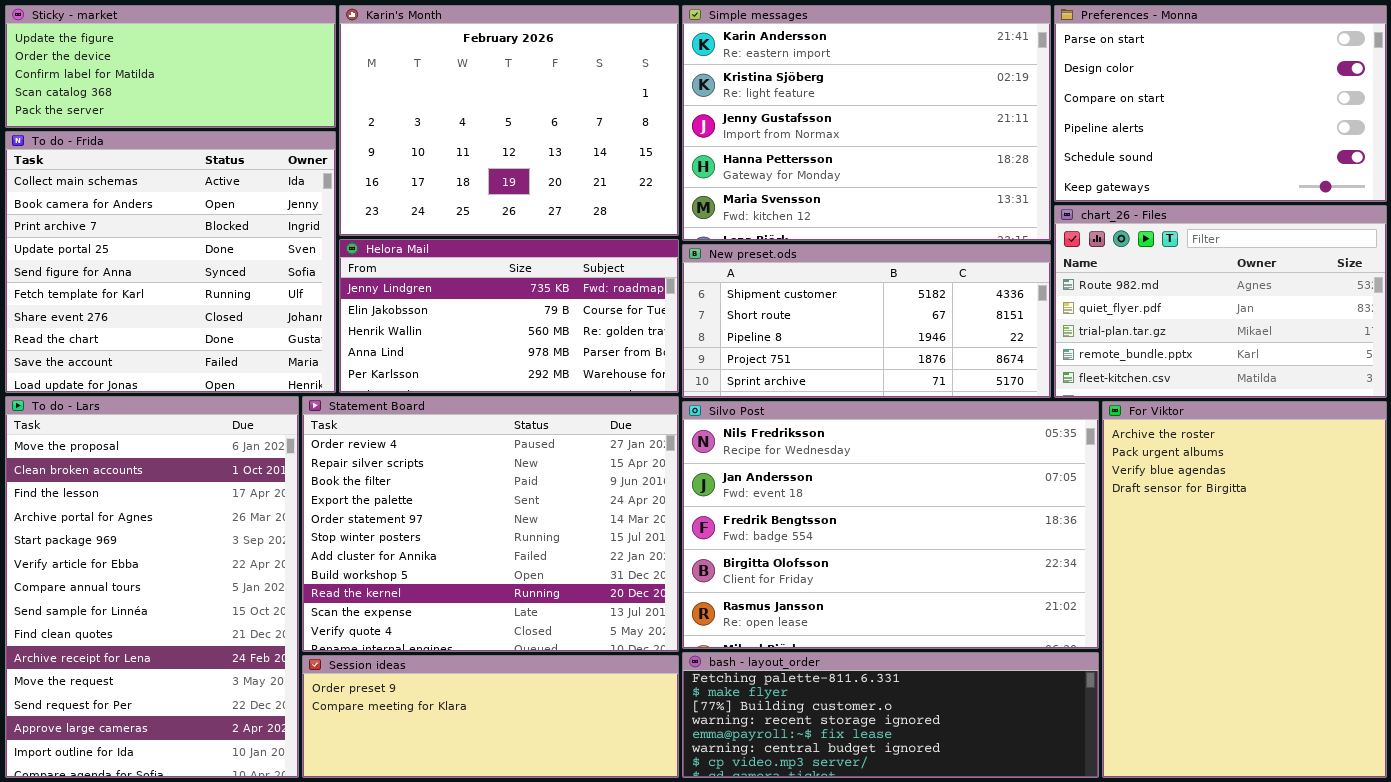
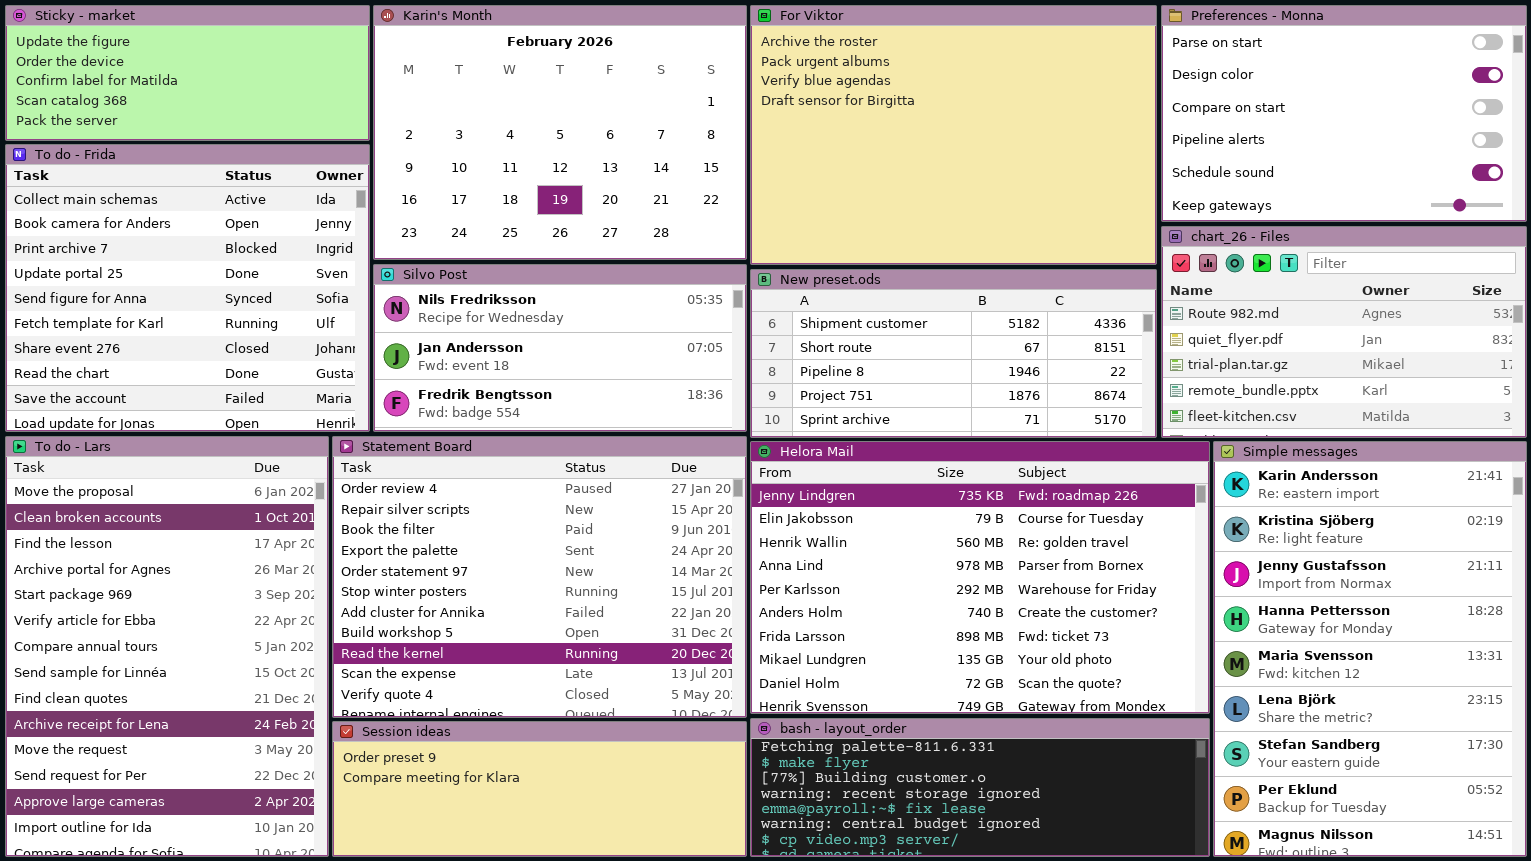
Simple messages: [682,5,1051,241] -> [1213,441,1527,857], moved, resized
Helora Mail: [339,239,679,393] -> [750,441,1210,714], moved, resized
Silvo Post: [682,401,1099,649] -> [373,264,747,432], moved, resized
For Viktor: [1102,401,1387,778] -> [750,5,1157,265], moved, resized

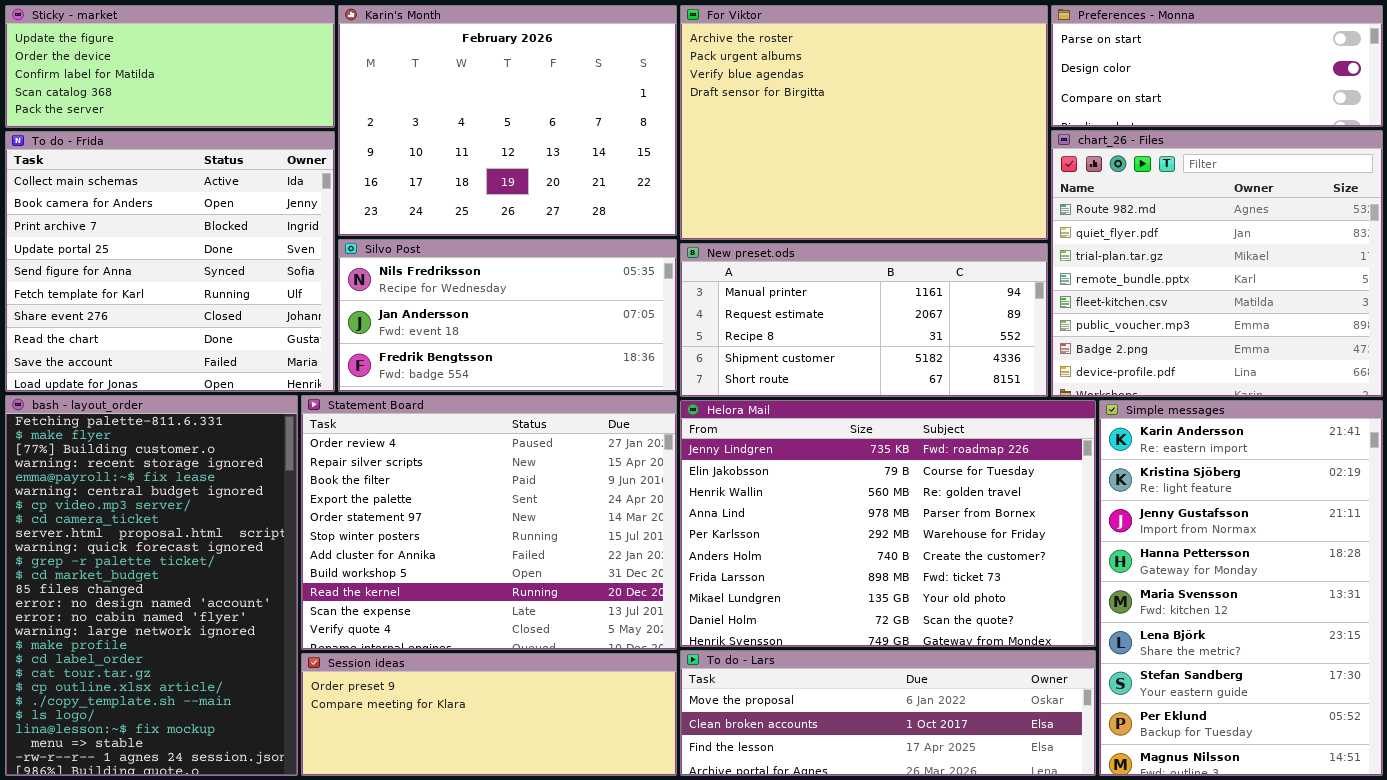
Preferences - Monna: [1161,5,1527,222] -> [1051,5,1383,127], resized
chart_26 - Files: [1161,226,1527,438] -> [1051,130,1383,397], resized
New preset.ods: [750,269,1157,438] -> [680,243,1048,397], scrolled up 3 rows
To do - Lars: [5,436,329,857] -> [680,650,1096,776], moved, resized
bash - layout_order: [750,718,1210,857] -> [5,395,298,776], moved, resized

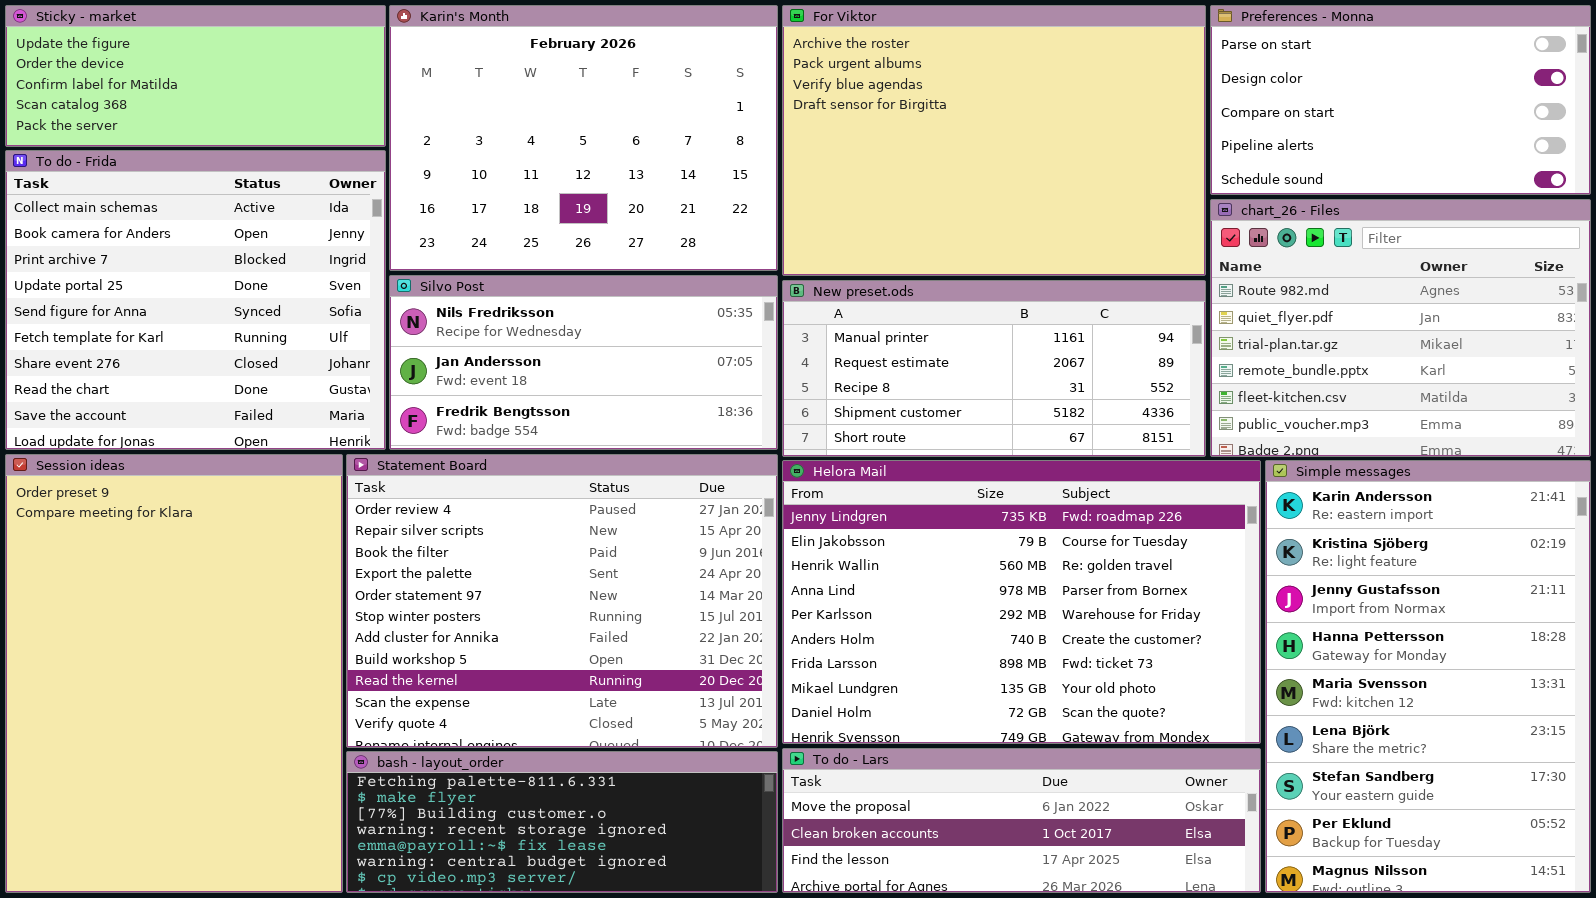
Preferences - Monna: [1051,5,1383,127] -> [1210,5,1591,195], resized
chart_26 - Files: [1051,130,1383,397] -> [1210,199,1591,457], resized
bash - layout_order: [5,395,298,776] -> [346,751,778,893], moved, resized
Session ideas: [301,653,677,776] -> [5,454,343,893], moved, resized

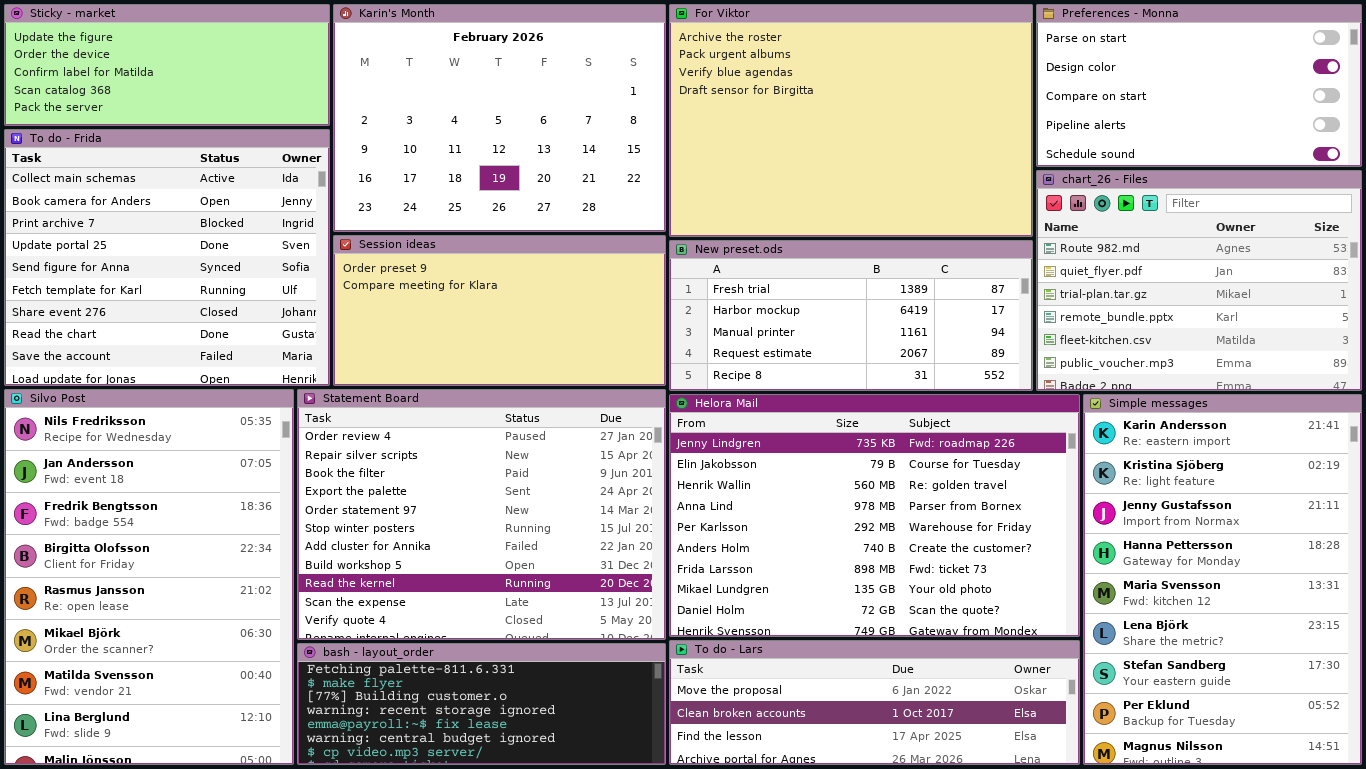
Silvo Post: [389,275,778,450] -> [4,389,294,765], moved, resized
New preset.ods: [782,280,1206,457] -> [669,240,1033,391], scrolled up 2 rows
Session ideas: [5,454,343,893] -> [333,235,666,386], moved, resized

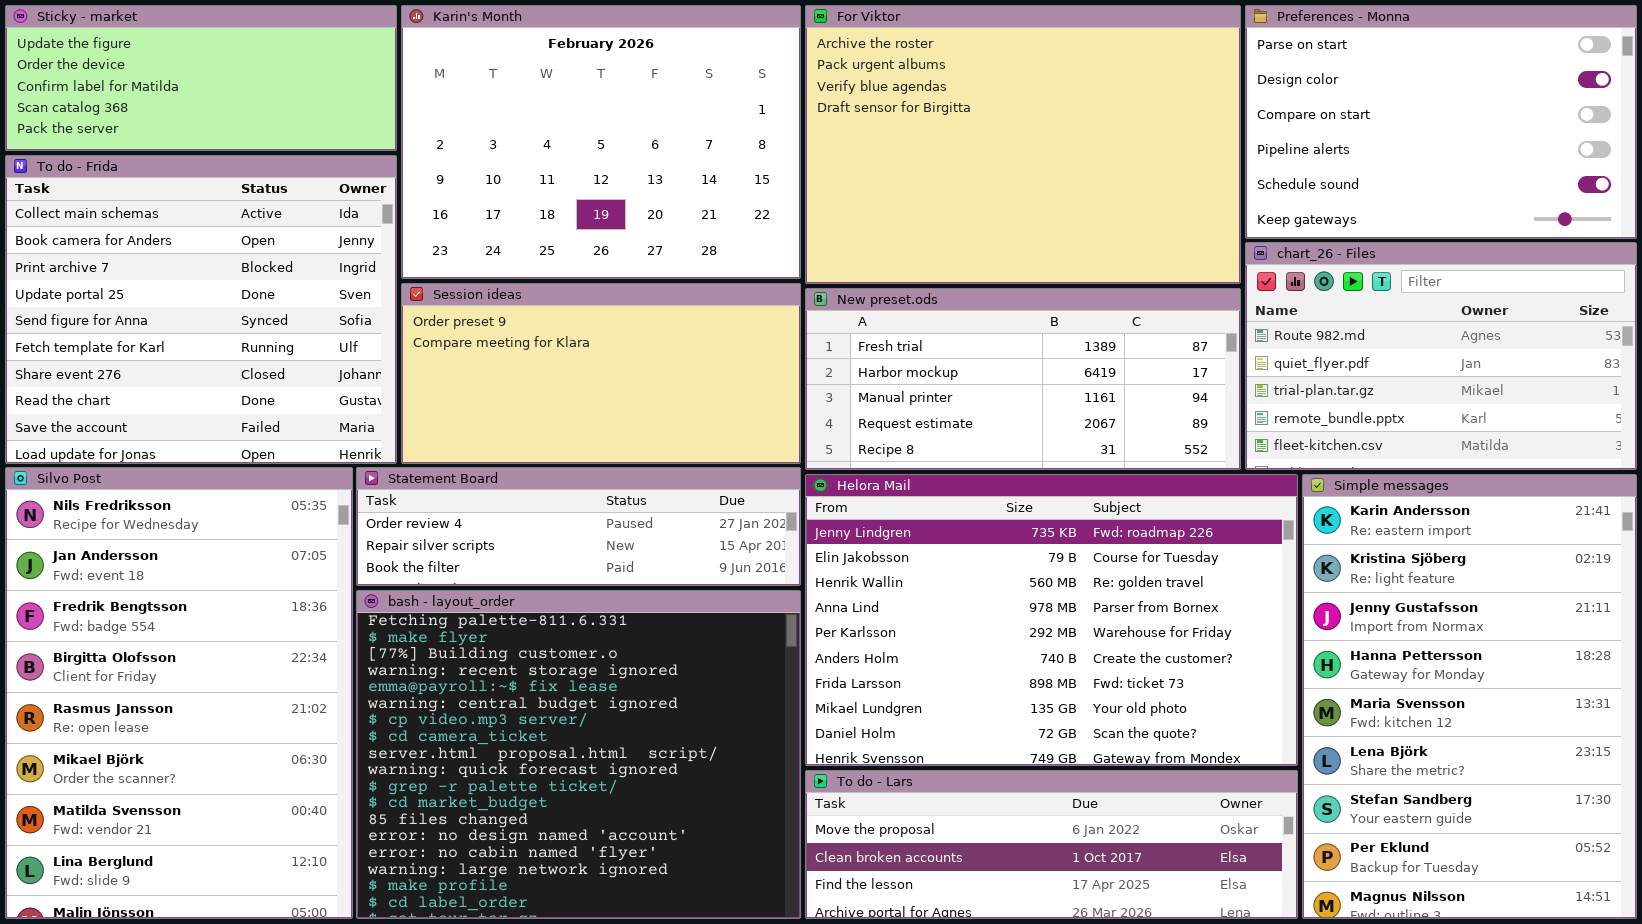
Preferences - Monna: [1036,4,1362,167] -> [1245,5,1637,239], resized
chart_26 - Files: [1036,170,1362,391] -> [1245,242,1637,470], resized
Statement Board: [297,389,666,640] -> [356,467,801,586], resized
bash - layout_order: [297,643,666,765] -> [356,590,801,919], resized

